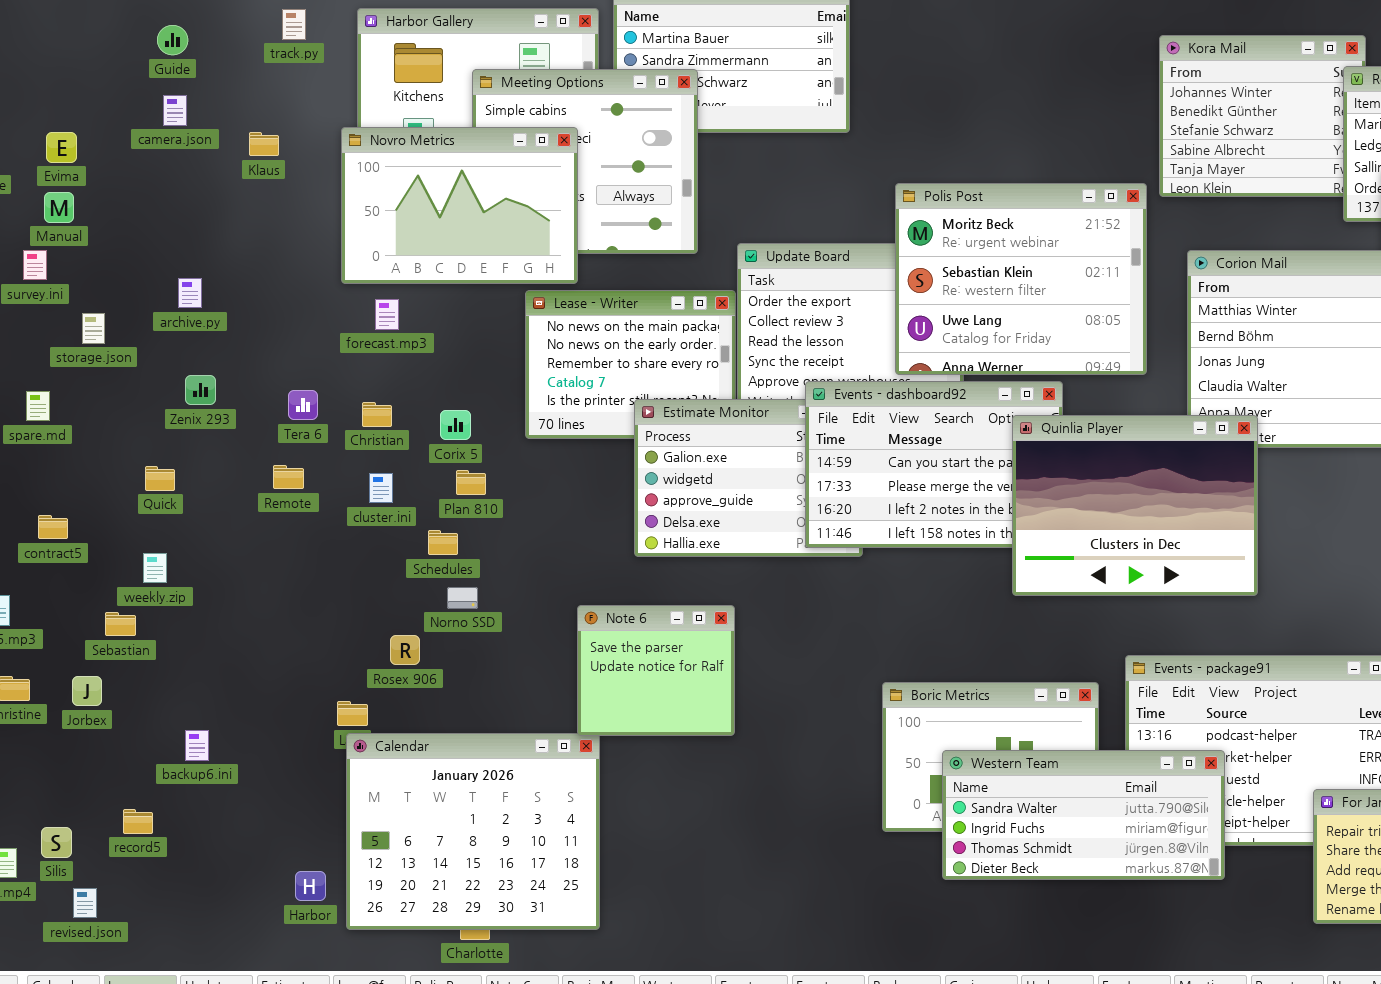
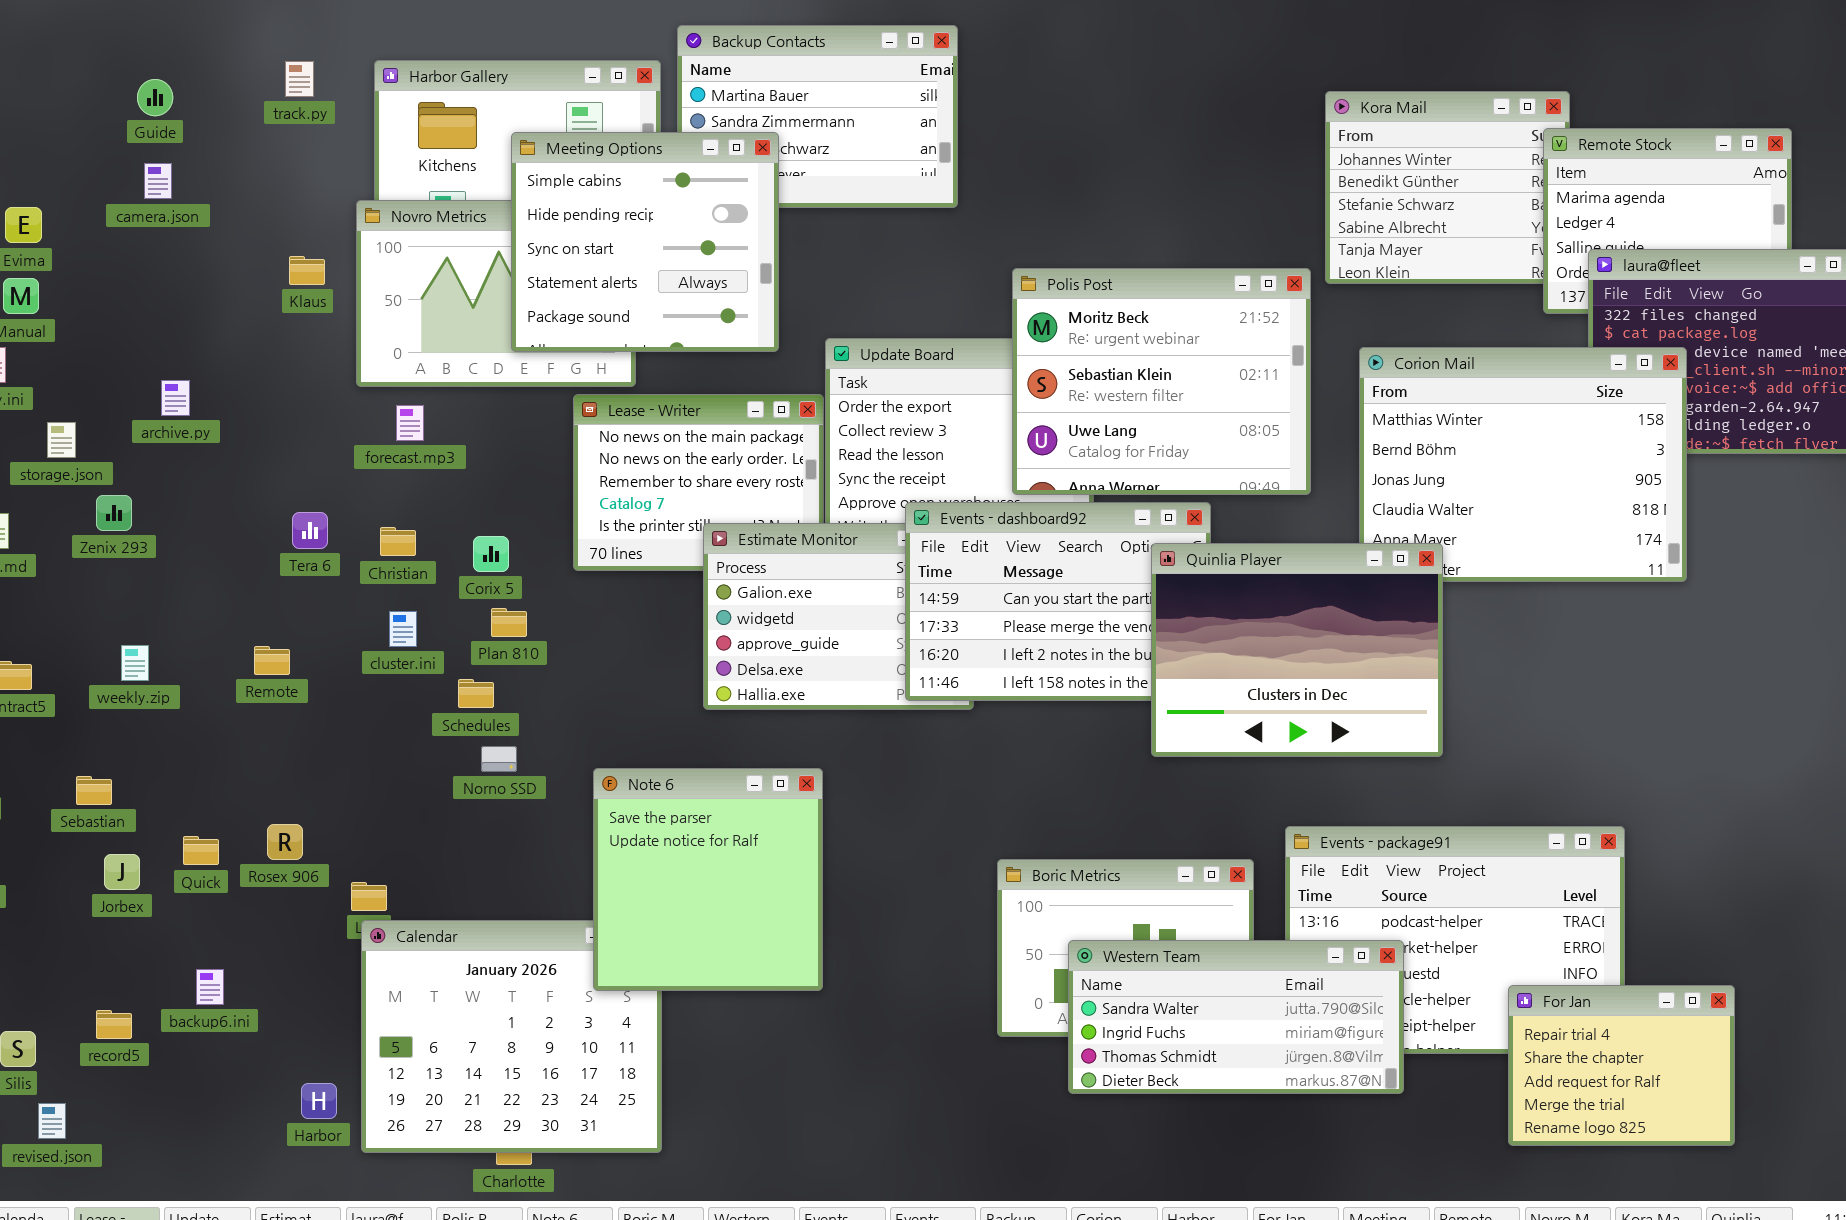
Meeting Options: [472,69,698,254] -> [511,132,779,352], raised
Klaus: [249,132,279,156] -> [289,256,325,285], moved
Zenix 293: [185,375,216,405] -> [96,495,132,531], moved
Remote: [273,465,304,489] -> [254,646,290,675], moved
Quick: [145,466,175,491] -> [183,836,219,865], moved
weekly.zip: [143,553,167,583] -> [121,645,149,681], moved
Note 6: [577,605,735,736] -> [593,768,823,991], resized
Rosex 906: [390,635,420,665] -> [267,824,303,860], moved
Jorbex: [72,676,102,706] -> [104,854,140,890], moved
backup6.ini: [185,730,209,761] -> [196,969,224,1005], moved

